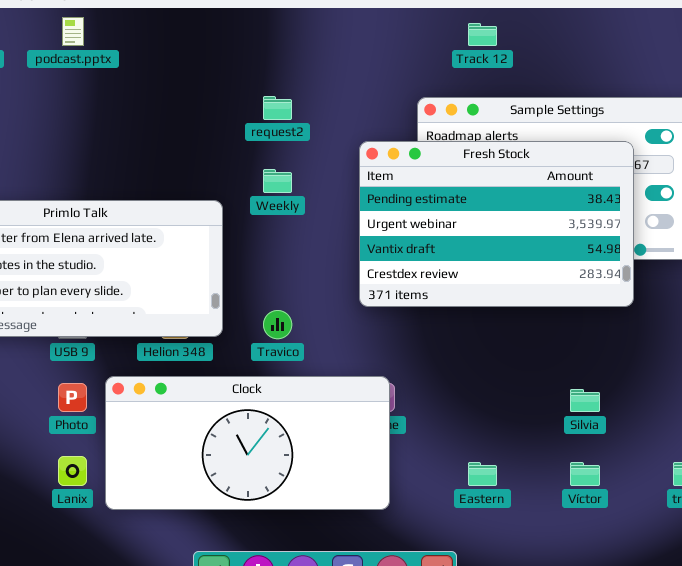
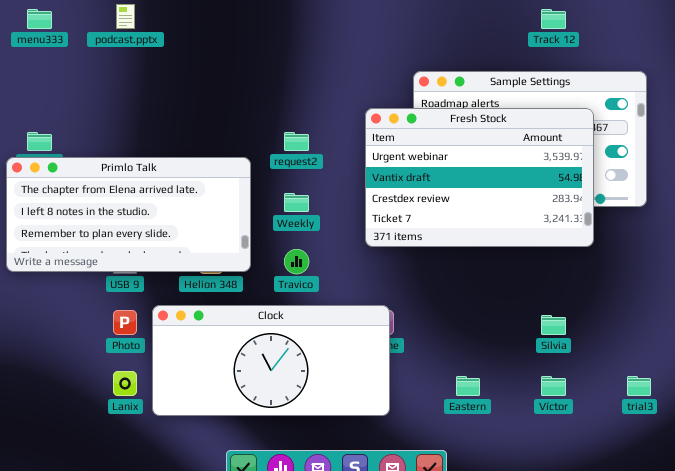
Track 12: [468,23,497,46] -> [541,9,566,29], moved
request2: [263,96,292,120] -> [284,132,309,151], moved
Fresh Stock: [359,141,634,307] -> [365,108,594,247], scrolled down 1 row
Weekly: [263,169,292,193] -> [284,193,309,212], moved

